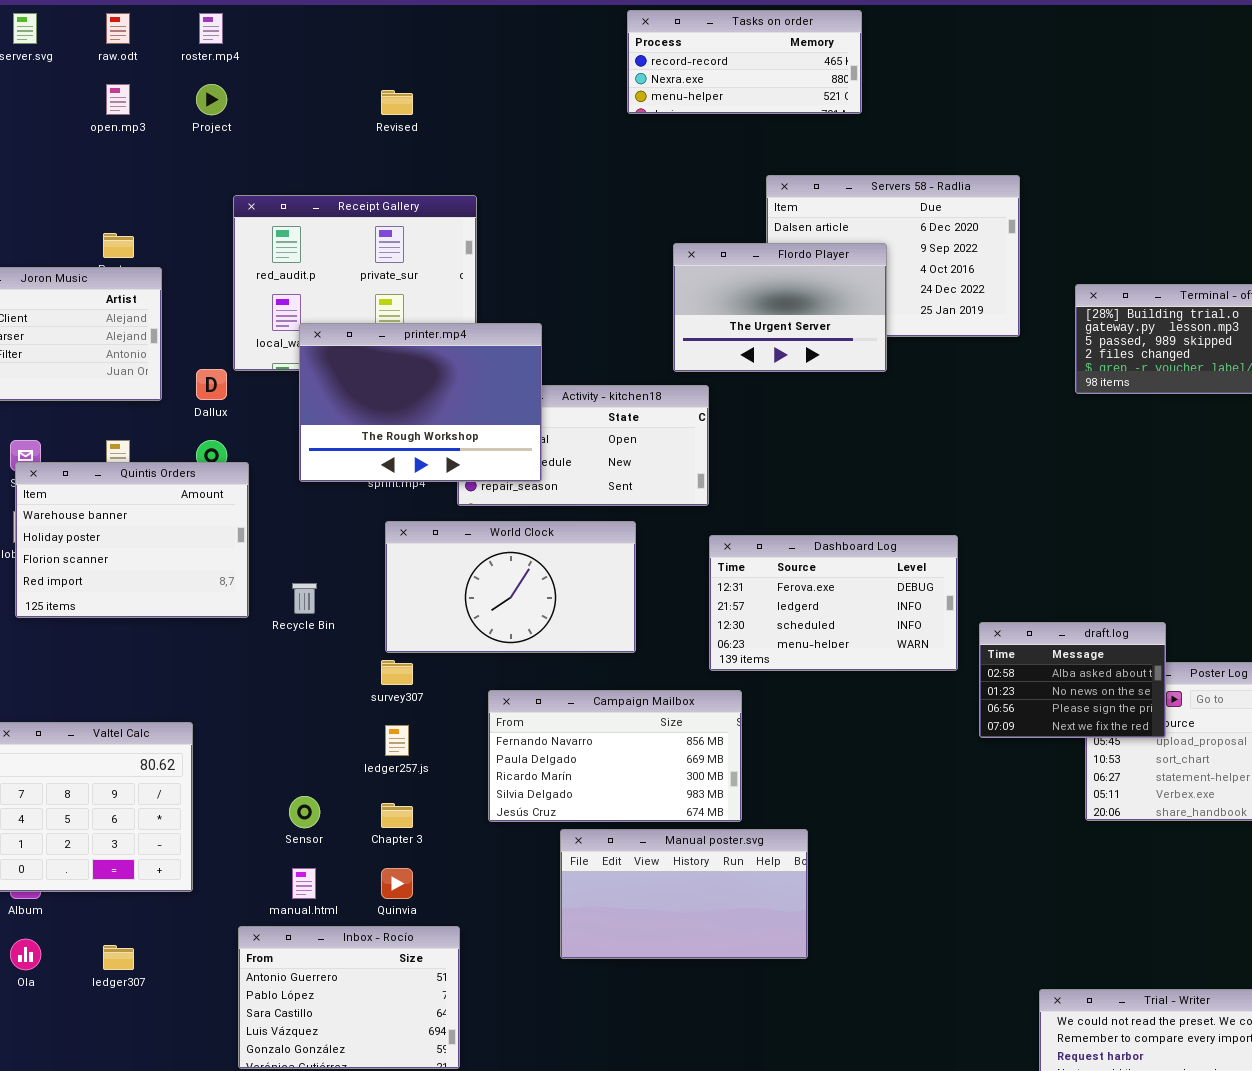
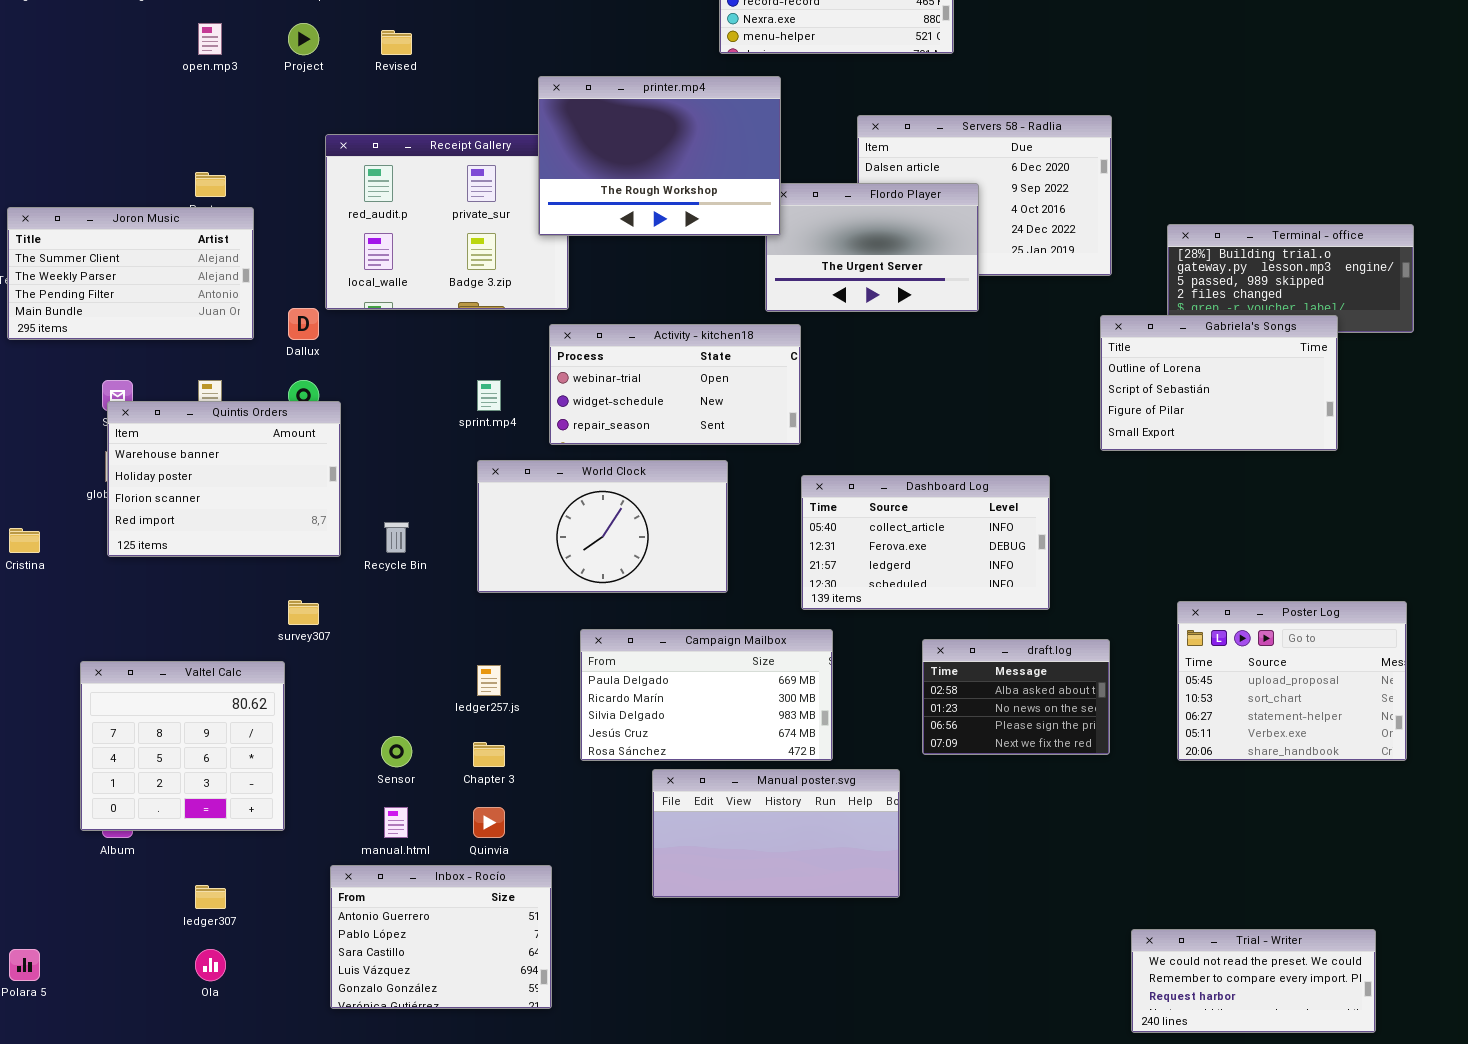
Revised: [381,90,413,115] -> [381,30,412,55], moved
printer.mp4: [299,323,542,482] -> [538,76,781,236], moved
Gabriela's Songs: none -> [1100,315,1338,451], opened
Dashboard Log: [709,535,958,671] -> [801,475,1050,610], scrolled up 1 row
draft.log: [979,622,1166,738] -> [922,639,1110,755], moved
survey307: [381,660,413,685] -> [288,600,319,625], moved
Campaign Mailbox: [488,690,742,822] -> [580,629,833,761], scrolled down 1 row
Ola: [10,939,41,970] -> [195,949,226,981], moved

